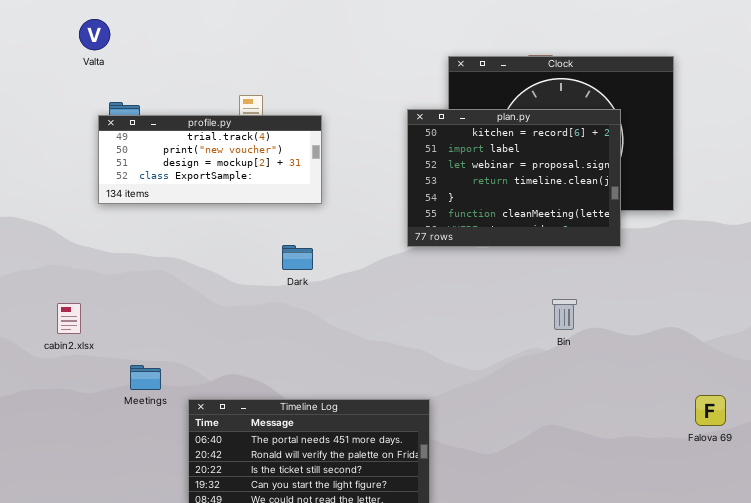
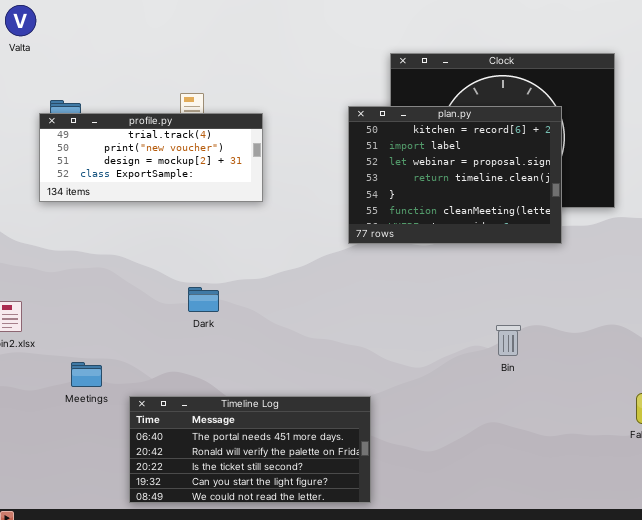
Valta: [79,19,110,50] -> [5,5,36,36], moved
Dark: [282,245,313,270] -> [188,287,219,312], moved
Bin: [552,299,577,330] -> [496,325,521,356], moved

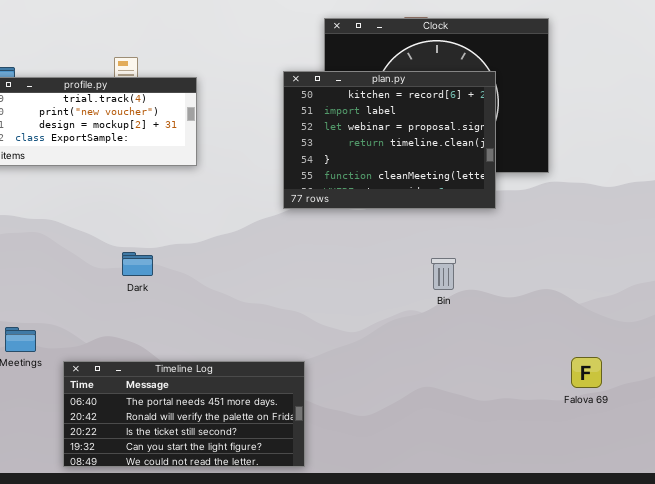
Bin: [496,325,521,356] -> [431,258,456,290], moved

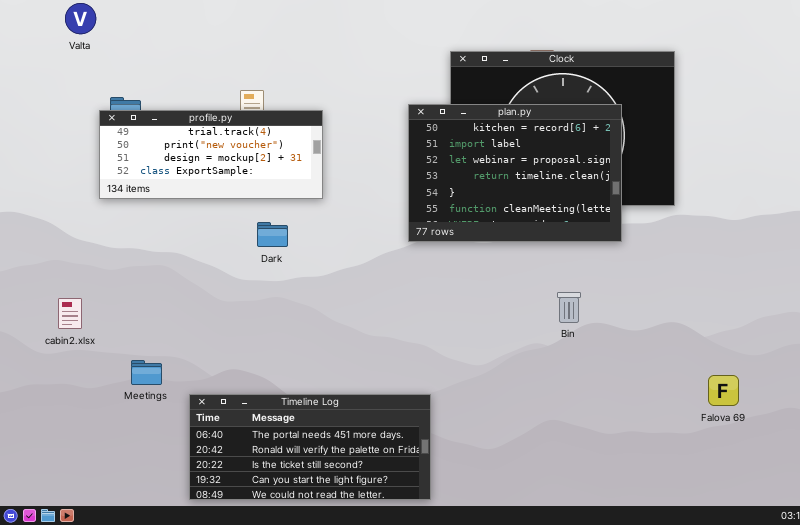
Dark: [122,252,153,276] -> [257,222,288,247], moved
Falova 69: [571,357,602,388] -> [708,375,739,406], moved

